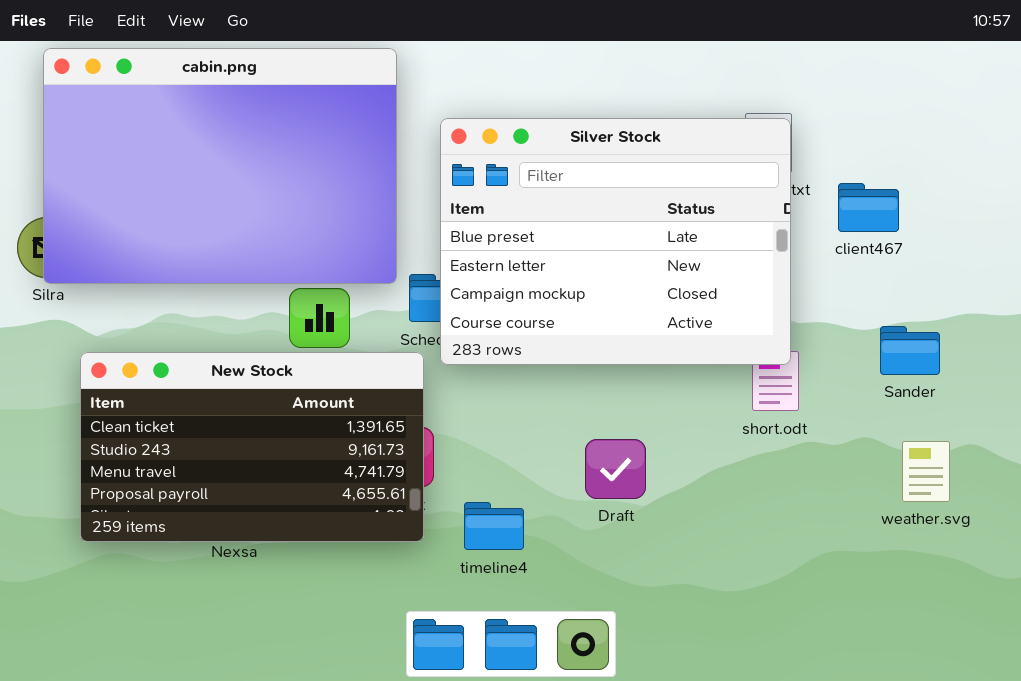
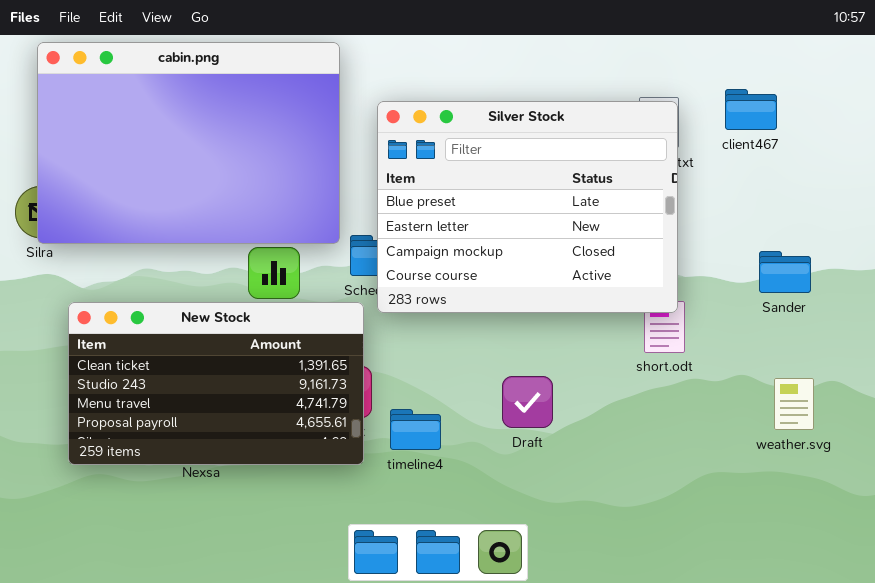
client467: [838,183,899,232] -> [725,89,777,130], moved
Sander: [880,326,940,375] -> [759,251,811,293], moved
timeline4: [464,502,524,550] -> [390,409,441,450], moved

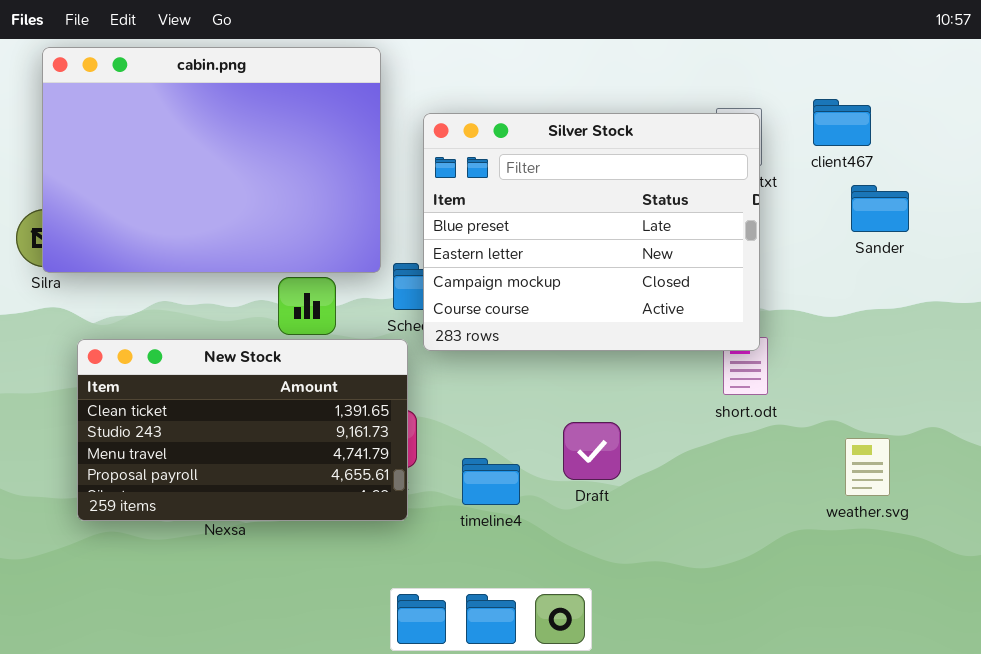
Sander: [759,251,811,293] -> [851,185,909,232], moved
weather.svg: [774,378,814,430] -> [845,438,890,496], moved
timeline4: [390,409,441,450] -> [462,458,520,505], moved

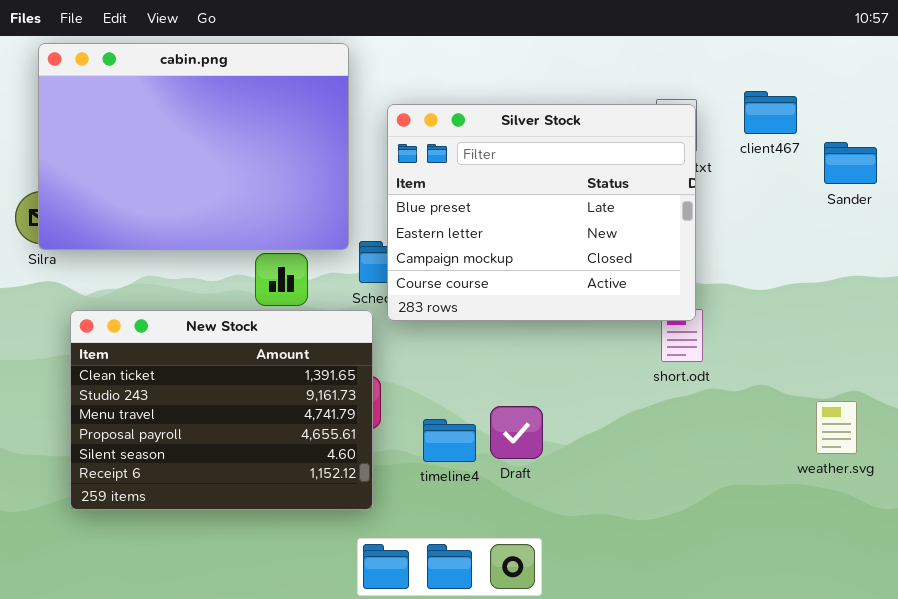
Sander: [851,185,909,232] -> [824,142,877,184], moved
New Stock: [77,339,408,521] -> [70,310,373,510], resized
Draft: [563,422,621,480] -> [490,406,543,459], moved
weather.svg: [845,438,890,496] -> [816,401,857,454], moved

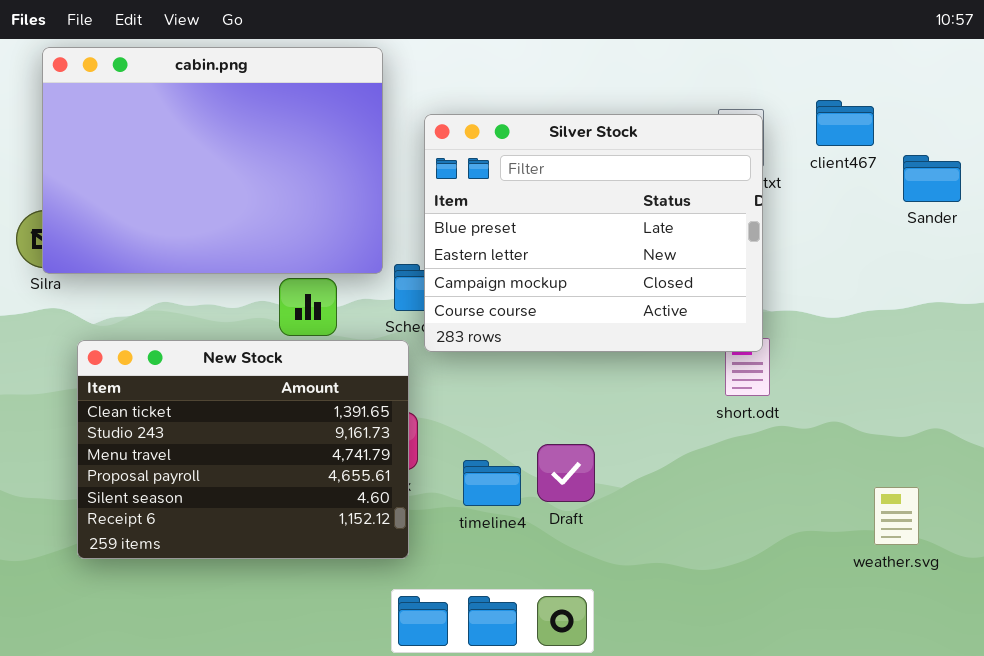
weather.svg: [816,401,857,454] -> [874,487,919,545], moved

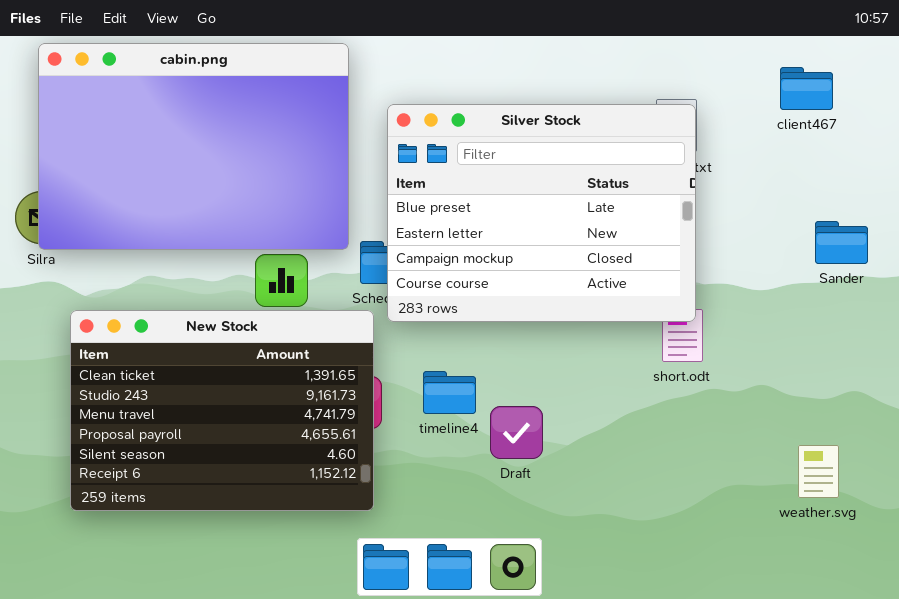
client467: [816,100,874,146] -> [780,67,833,110], moved
Sander: [903,155,961,202] -> [815,221,868,264], moved
timeline4: [463,460,521,506] -> [423,371,476,414], moved

